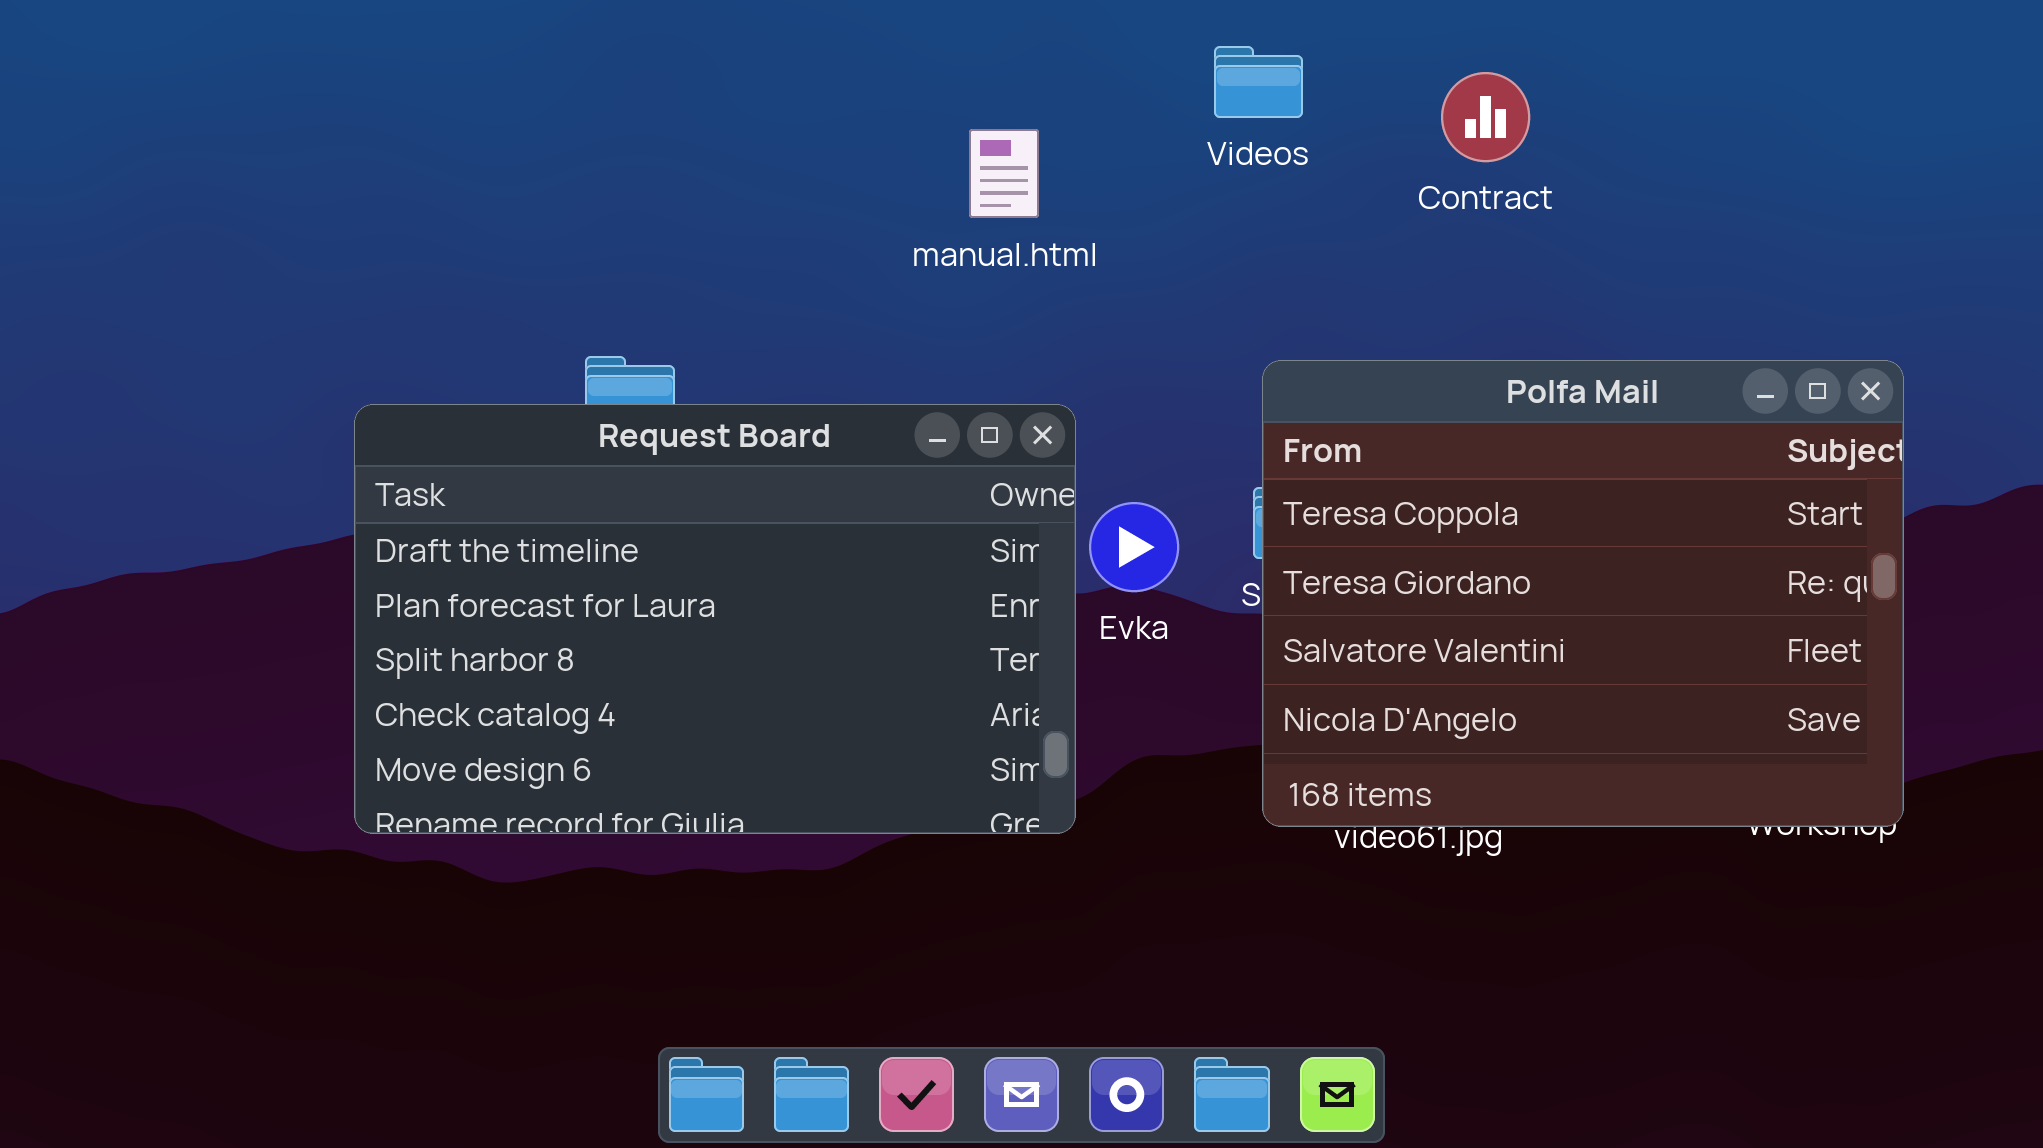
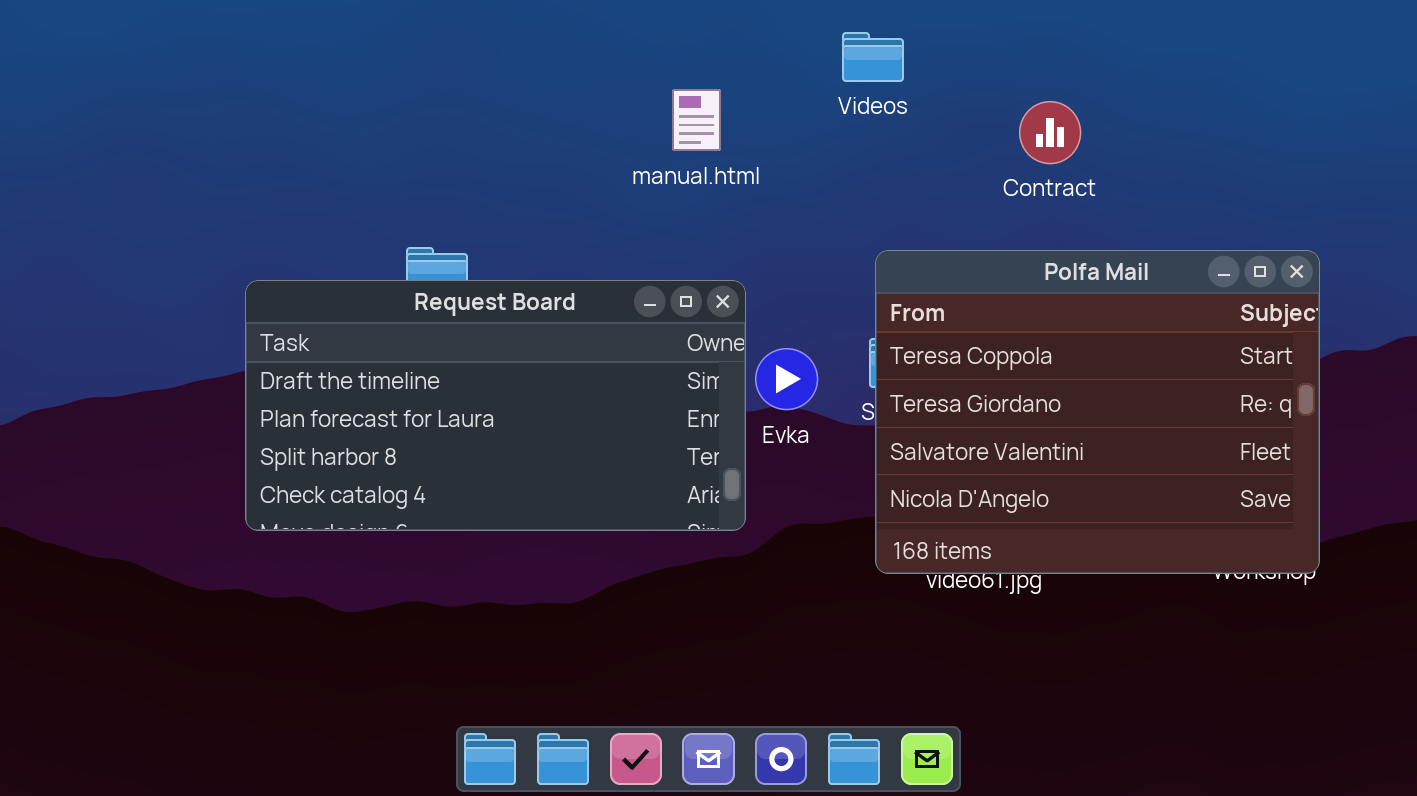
Contract: [1441,72,1530,162] -> [1019,101,1081,164], moved
Request Board: [354,404,1076,834] -> [245,280,746,531], resized

